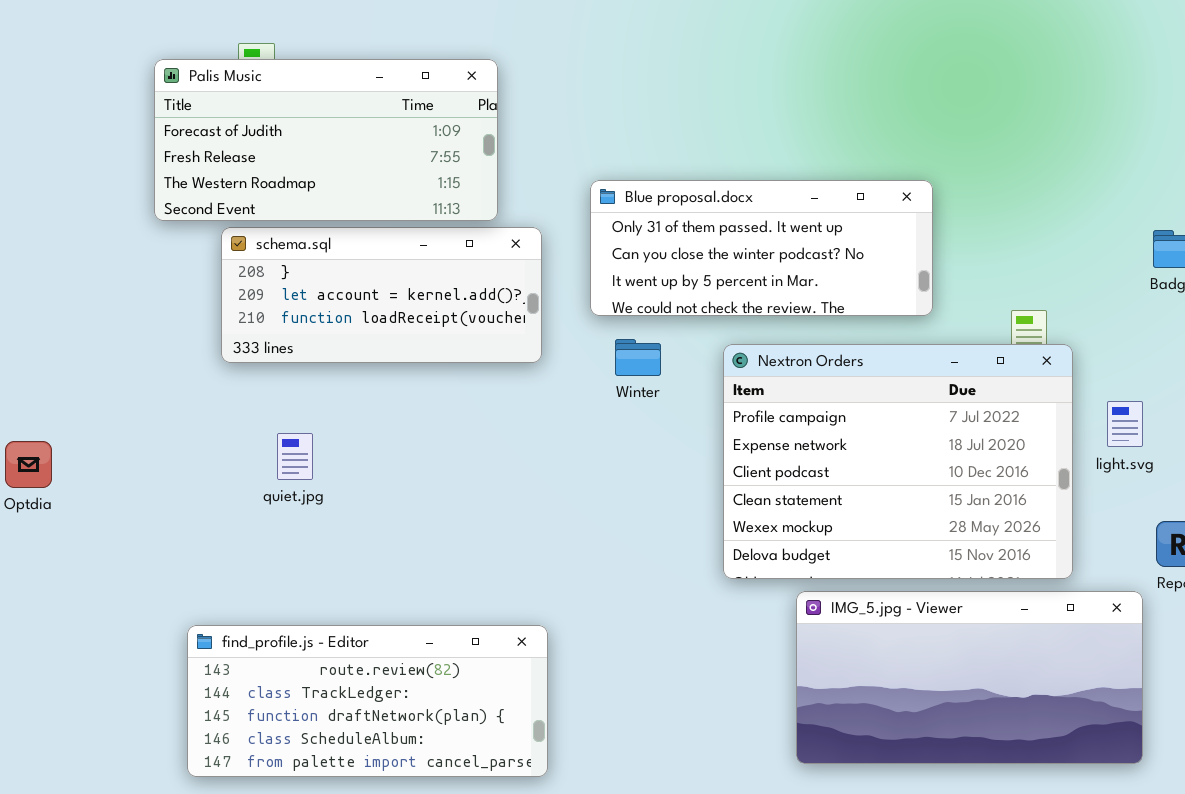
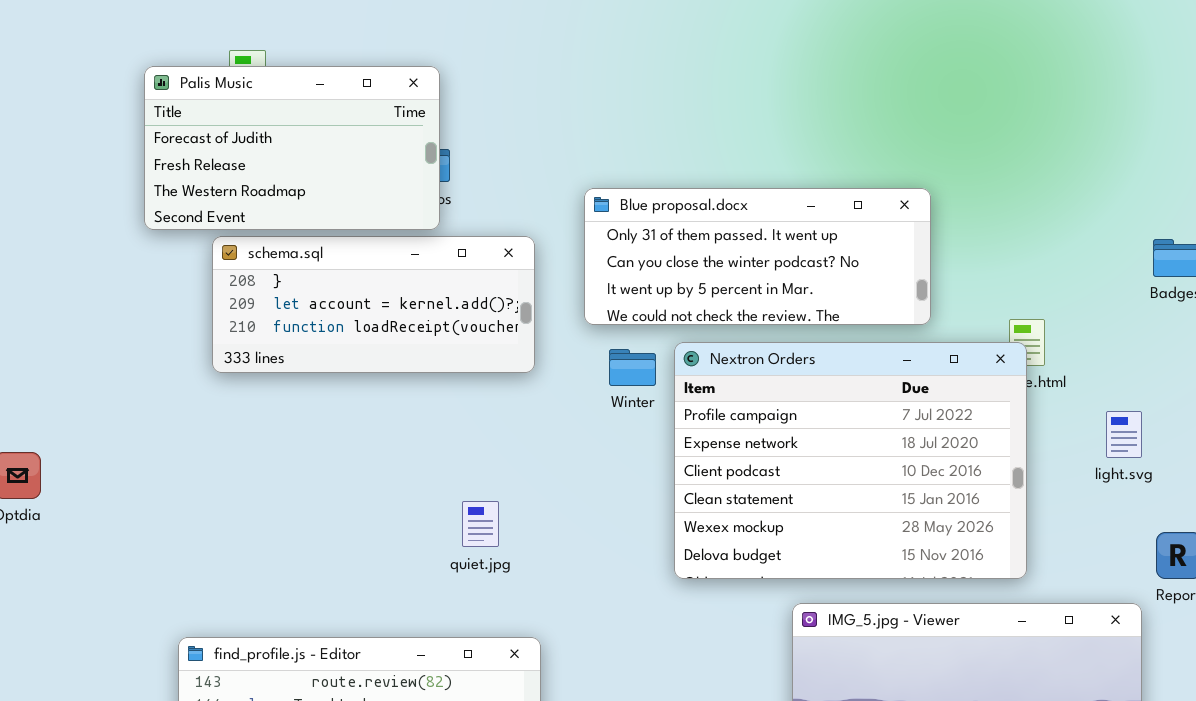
Palis Music: [154,59,498,221] -> [144,66,440,230], resized
Nextron Orders: [723,344,1073,579] -> [674,342,1027,579], moved
quiet.jpg: [277,433,313,480] -> [462,501,499,547], moved

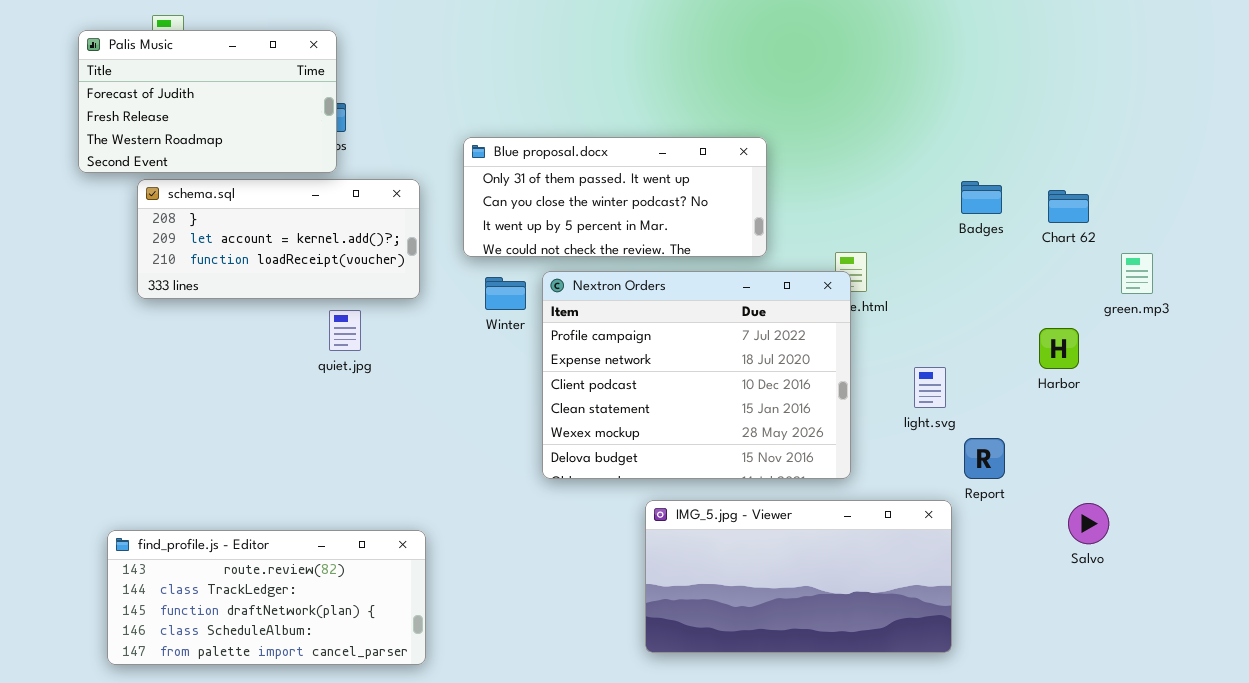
light.svg: [1106,411,1142,458] -> [914,367,946,408], moved
quiet.jpg: [462,501,499,547] -> [329,310,361,351], moved

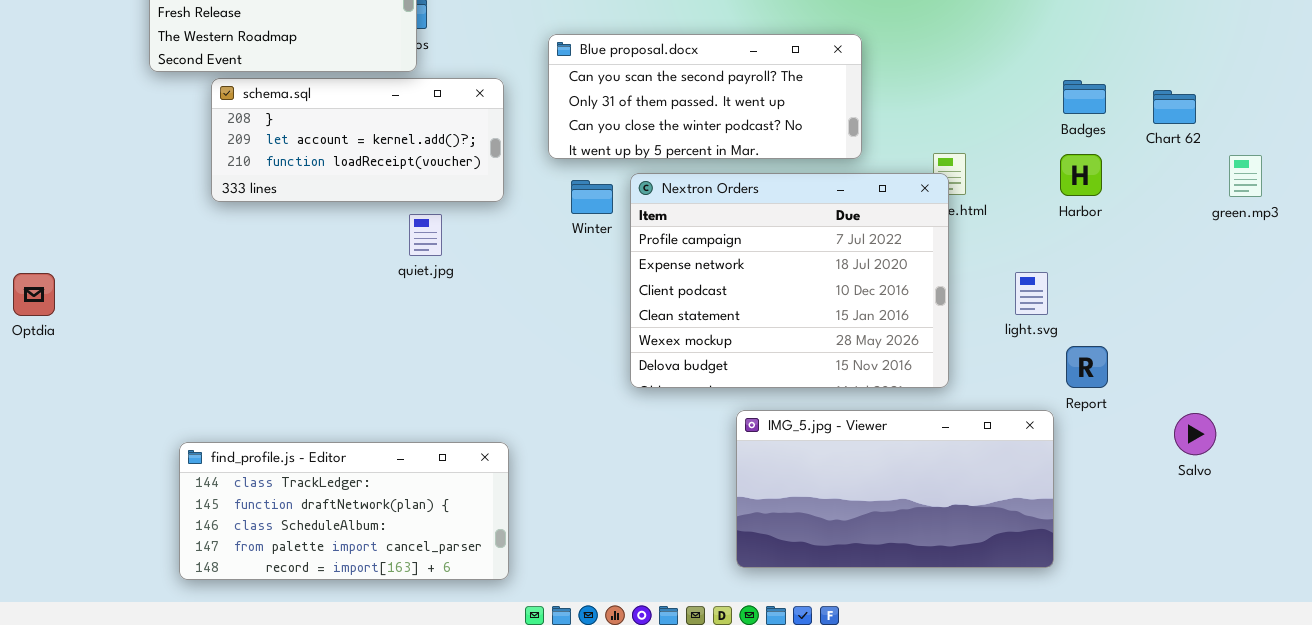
Blue proposal.docx: [463,137,767,257] -> [548,34,862,159], scrolled up 1 row
Harbor: [1039,328,1079,369] -> [1060,154,1102,196], moved
find_profile.js - Editor: [107,530,426,665] -> [179,442,509,580], scrolled down 1 row

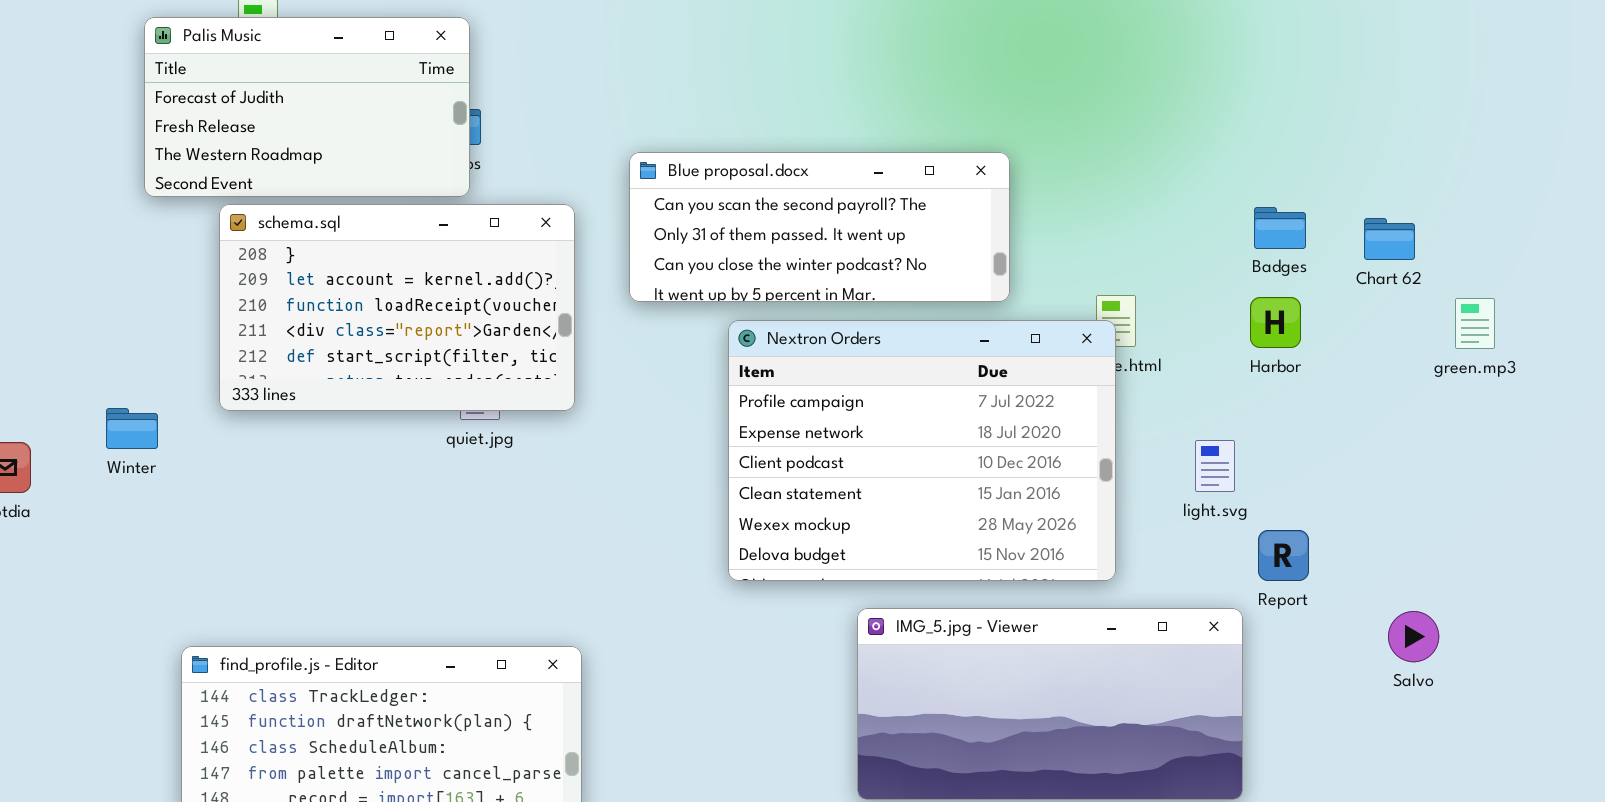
schema.sql: [211,78,504,202] -> [219,204,575,411], resized
Winter: [571,180,613,214] -> [106,408,158,449], moved

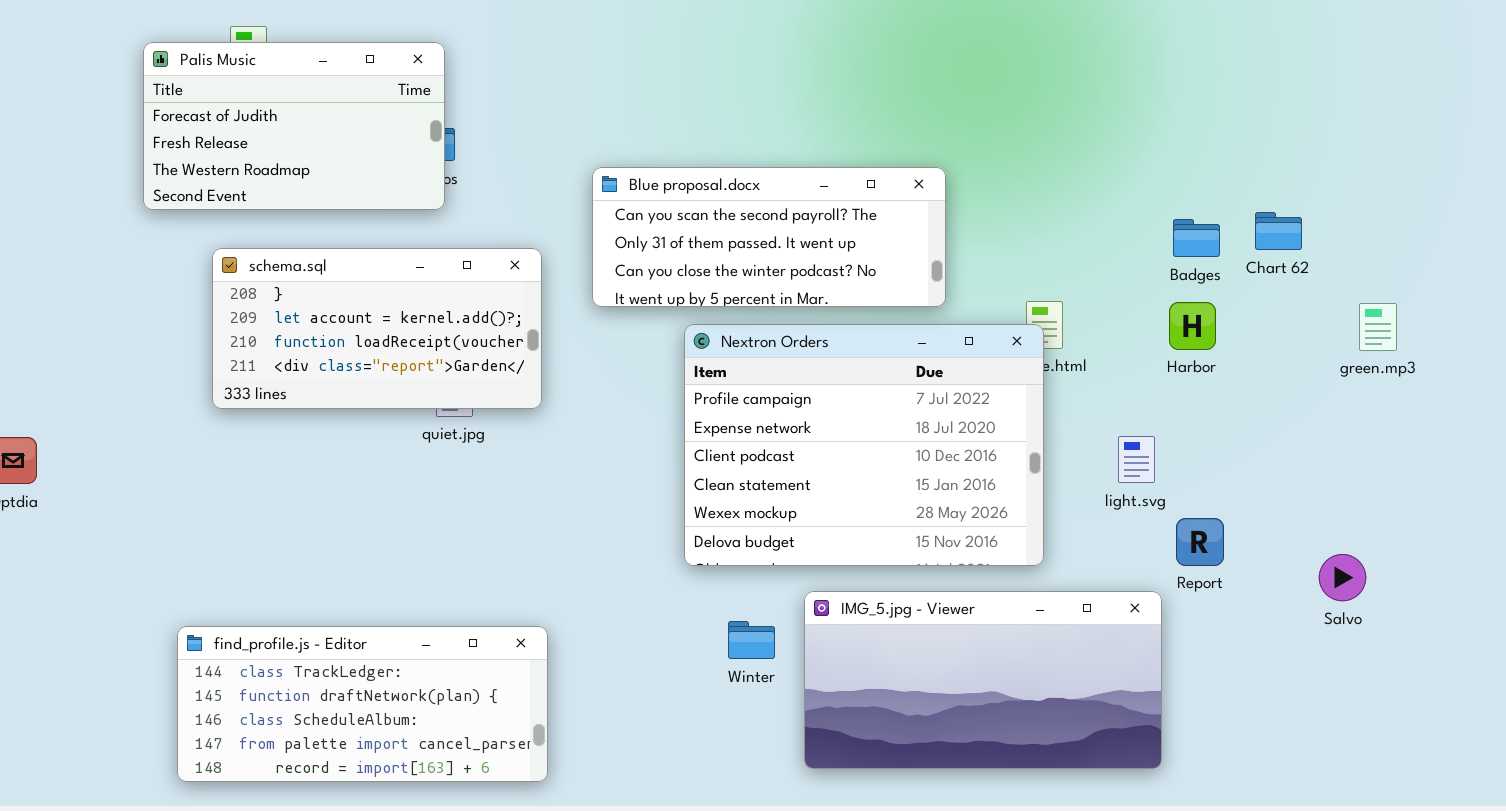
schema.sql: [219,204,575,411] -> [212,248,542,409], resized
Chart 62: [1364,218,1415,260] -> [1255,212,1302,250], moved
Winter: [106,408,158,449] -> [728,621,775,659], moved
Salvo: [1388,611,1439,662] -> [1319,554,1366,601], moved

